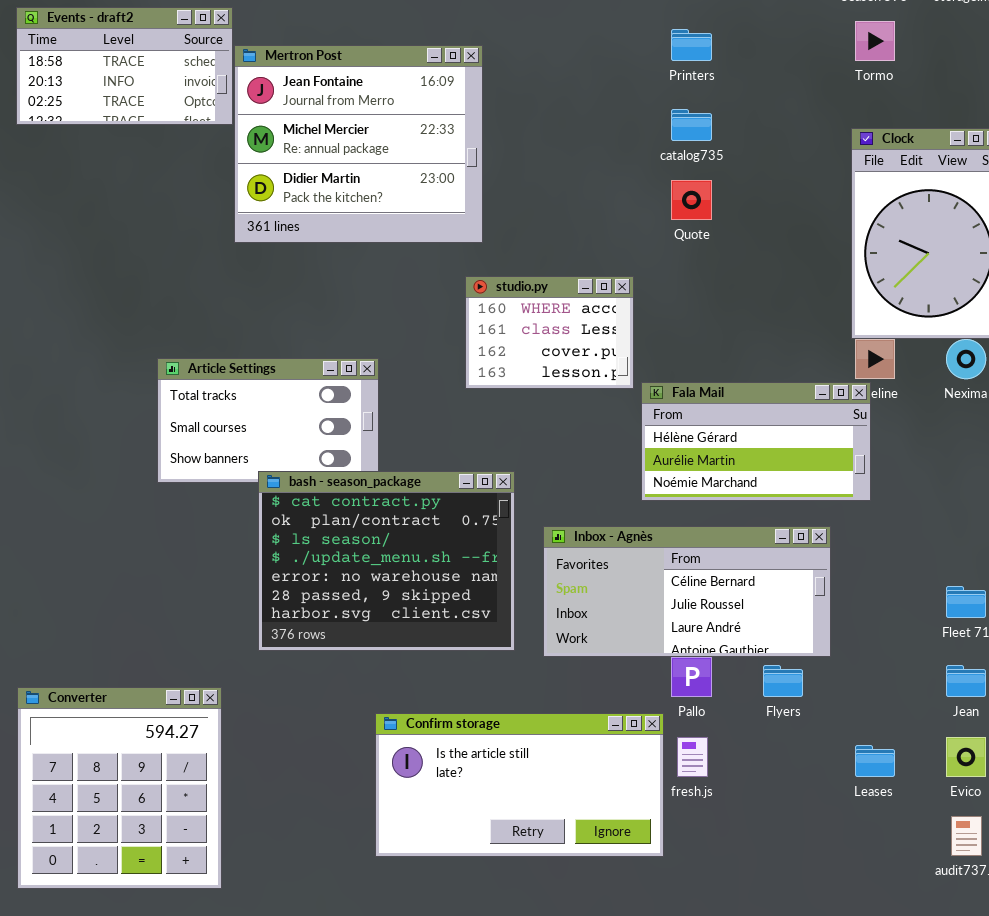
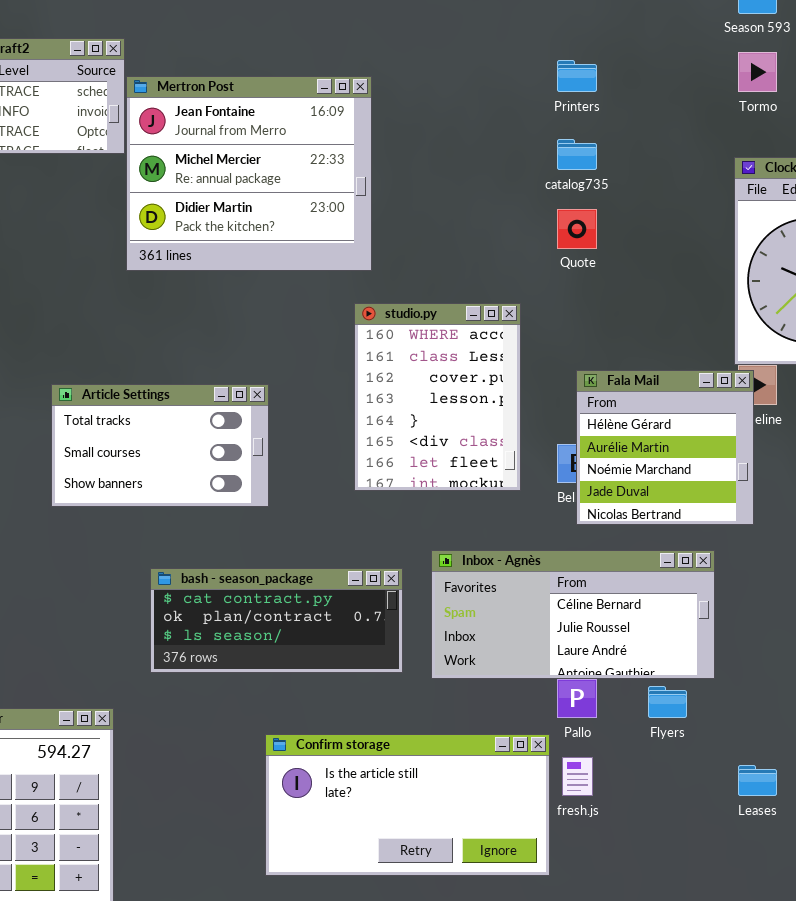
studio.py: [465,276,634,389] -> [354,303,521,491], resized
Fala Mail: [641,382,871,501] -> [576,370,754,525], resized
bash - season_package: [258,471,515,651] -> [150,568,403,673], resized

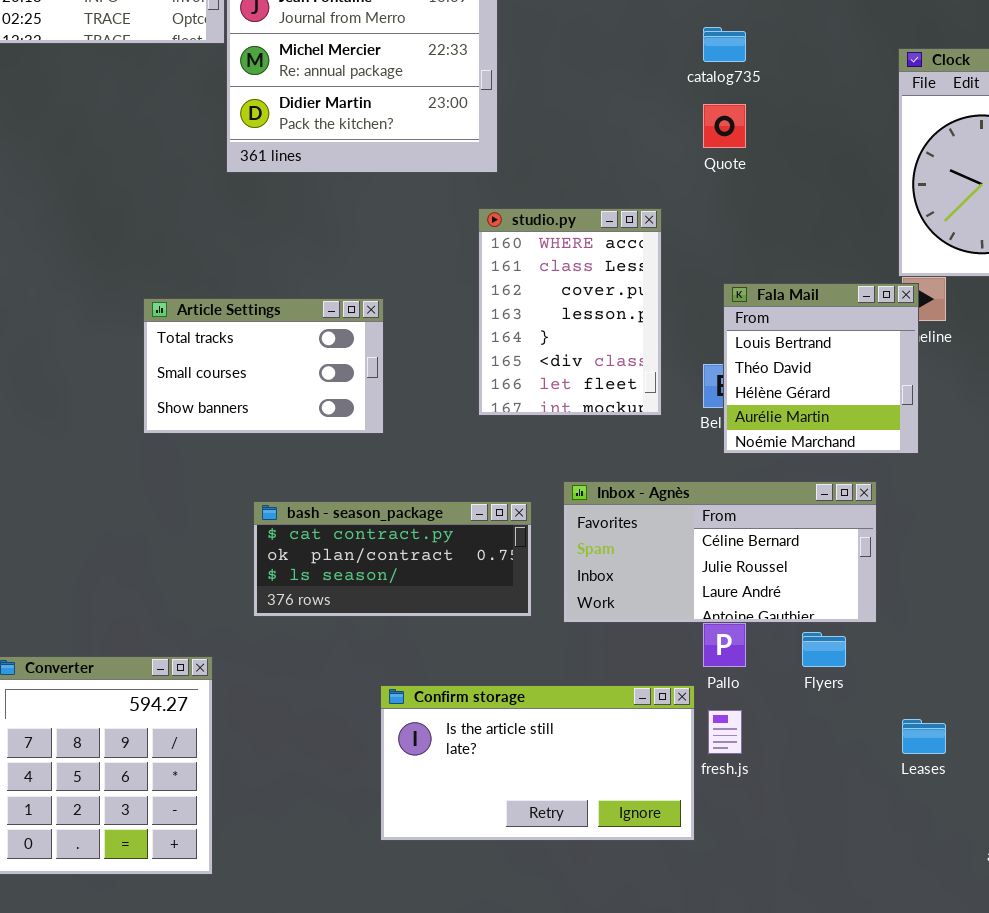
Fala Mail: [576,370,754,525] -> [723,283,919,454], scrolled up 2 rows

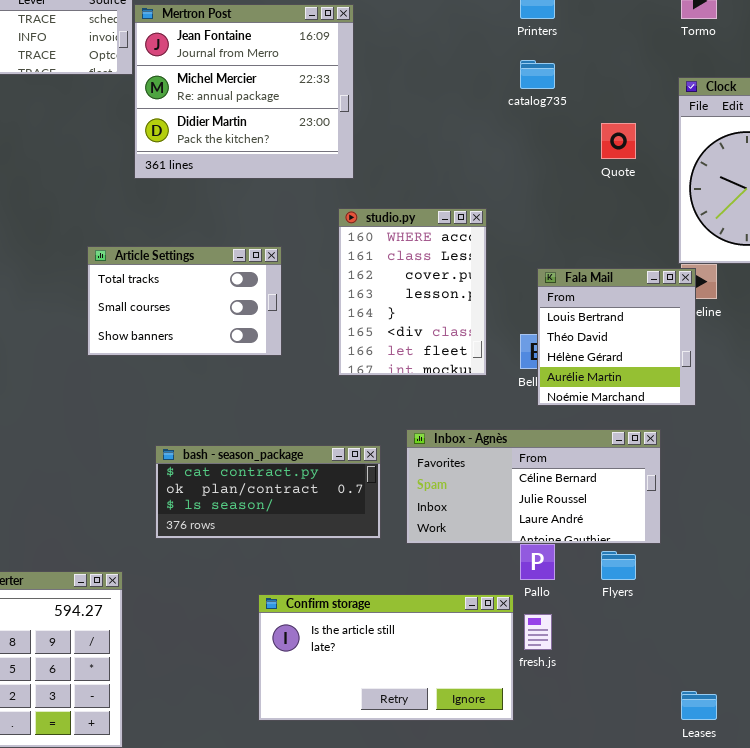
Quote: [703,104,746,148] -> [601,123,636,159], moved
Article Settings: [143,298,384,434] -> [87,246,282,356], moved
Leases: [902,719,946,754] -> [681,691,717,720], moved

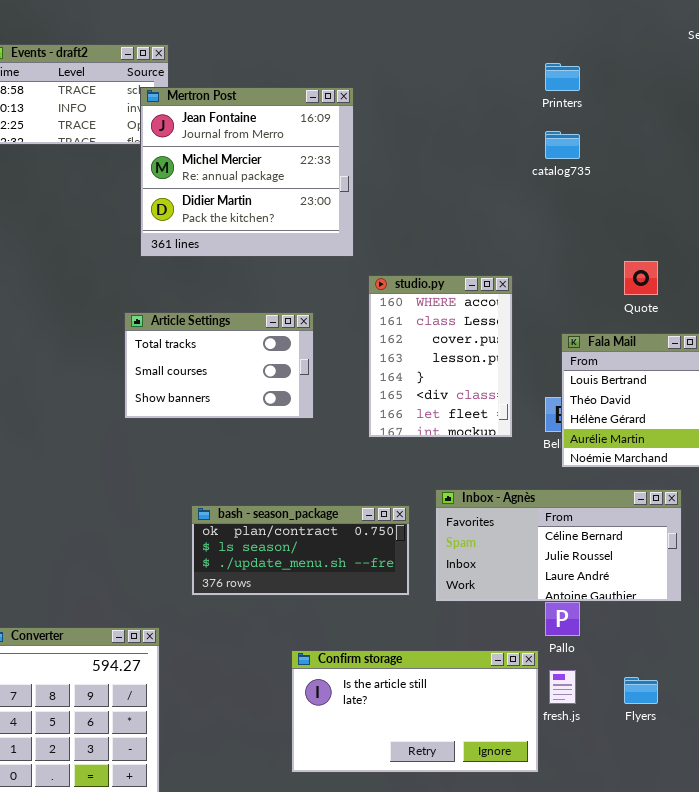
Mertron Post: [134,4,354,179] -> [140,87,354,257], moved
Quote: [601,123,636,159] -> [624,261,658,295], moved
bash - season_package: [155,445,381,539] -> [191,505,410,596], scrolled down 1 row
Flyers: [601,551,636,580] -> [624,677,658,704], moved

